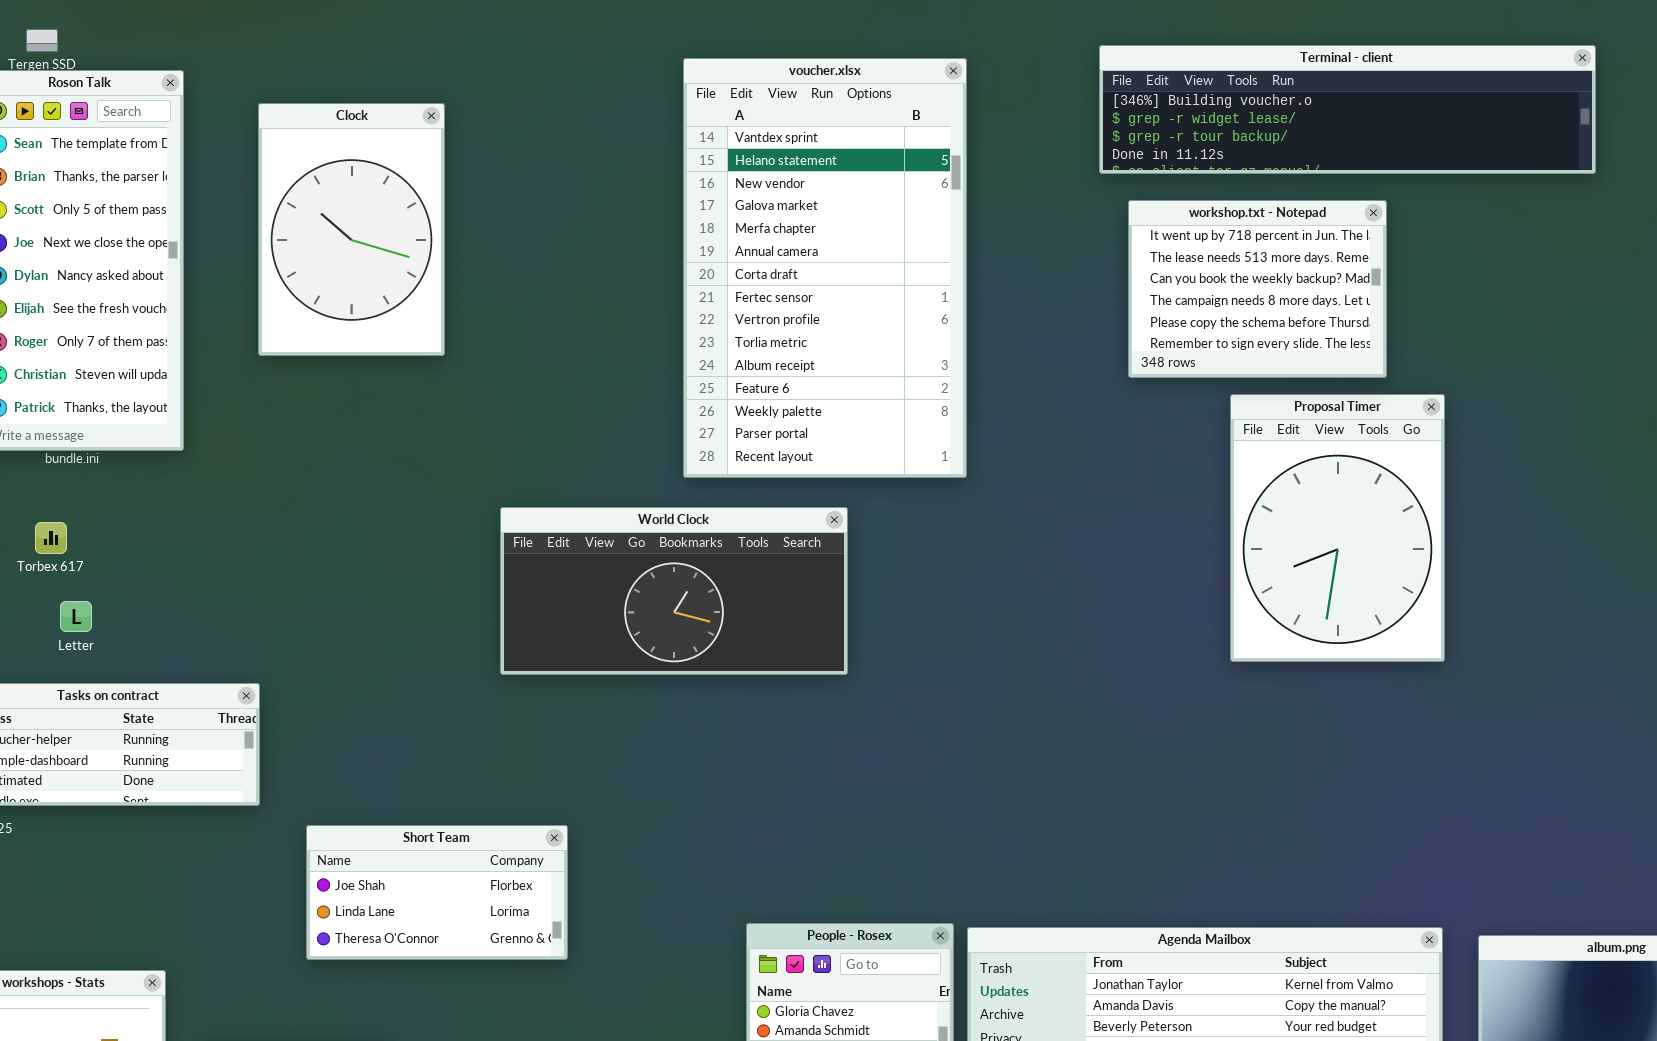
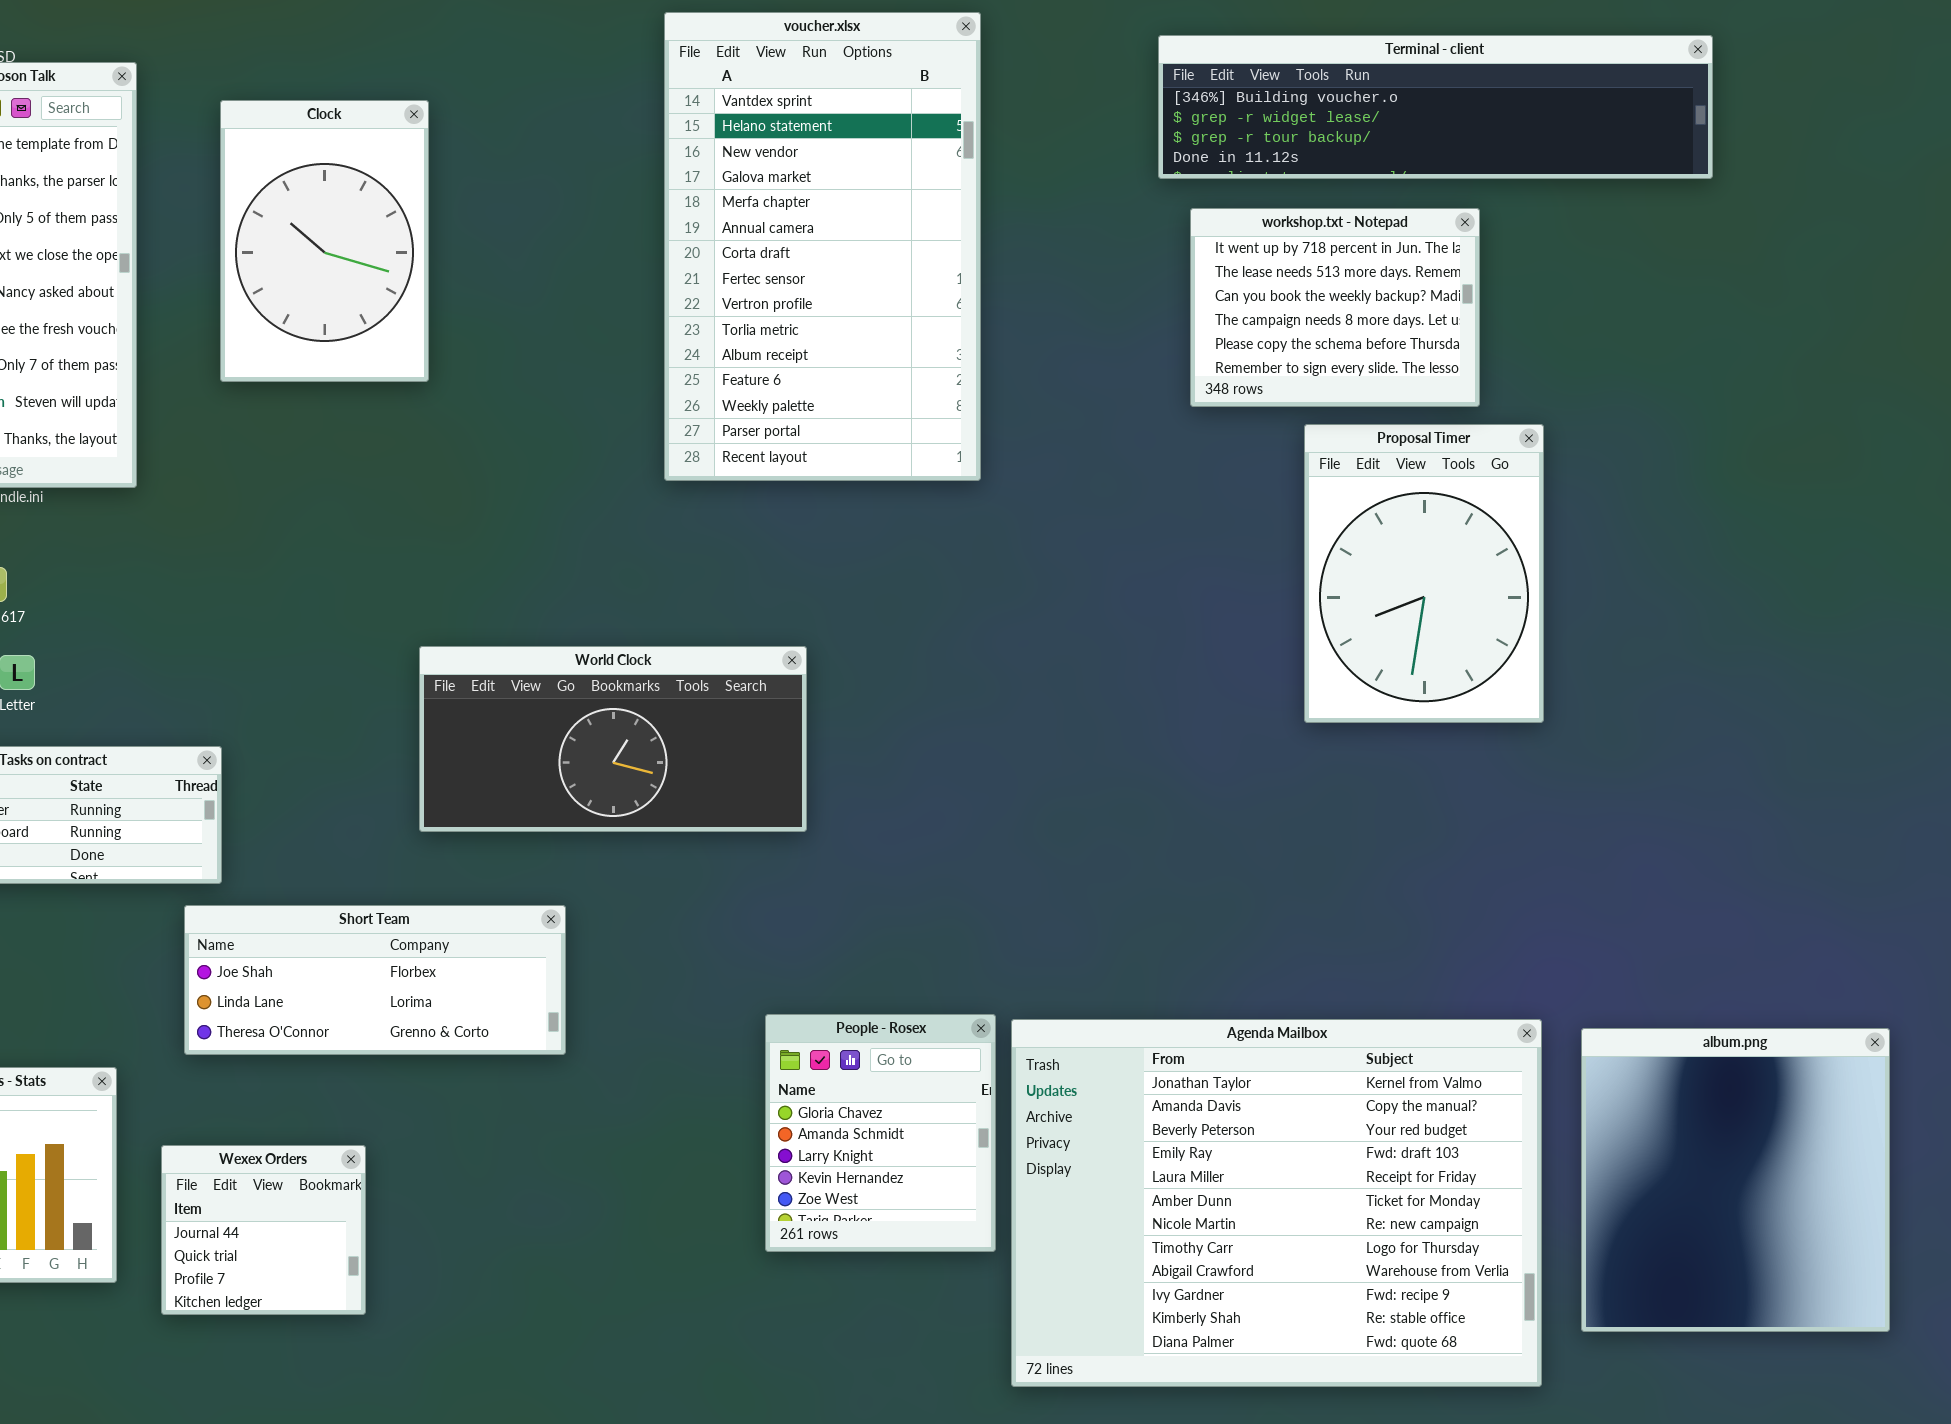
voucher.xlsx: [683,58,967,478] -> [664,12,981,481], moved
World Clock: [500,507,848,675] -> [419,646,807,832], moved
Short Team: [306,825,568,960] -> [184,905,566,1055], resized

